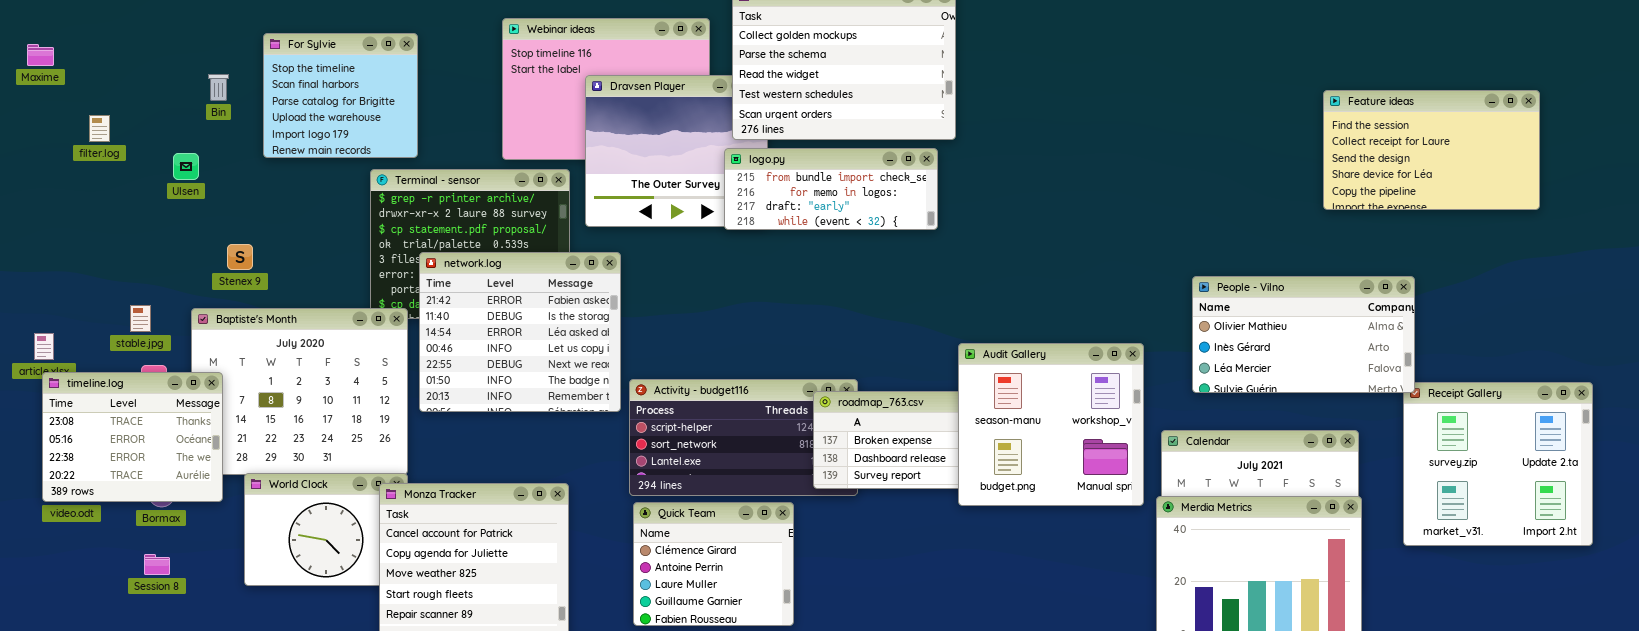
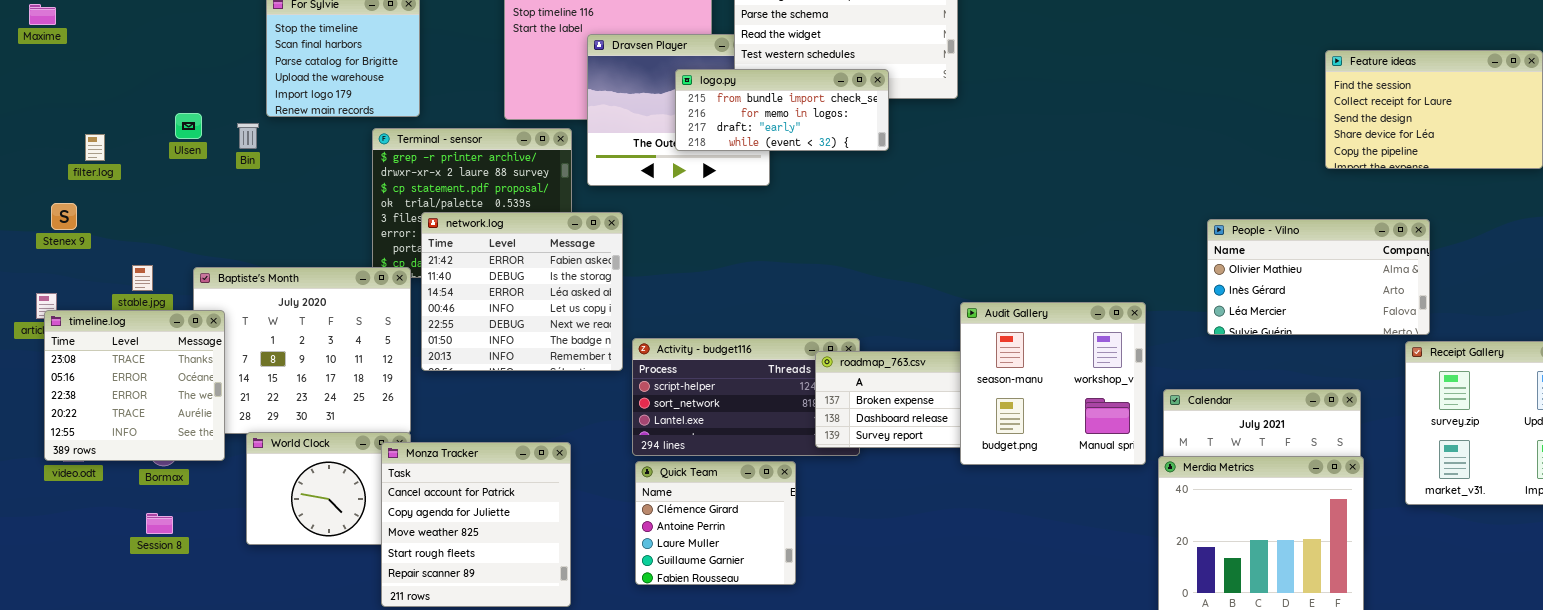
Bin: [208,74,229,101] -> [237,123,259,149], moved
filter.log: [89,115,110,142] -> [85,134,105,161], moved
logo.py: [724,148,938,230] -> [675,69,889,151], moved
Stenex 9: [227,244,253,270] -> [51,203,77,230], moved
People - Vilno: [1192,276,1415,393] -> [1207,219,1430,335], moved
timeline.log: [42,372,223,502] -> [44,310,225,461], resized

